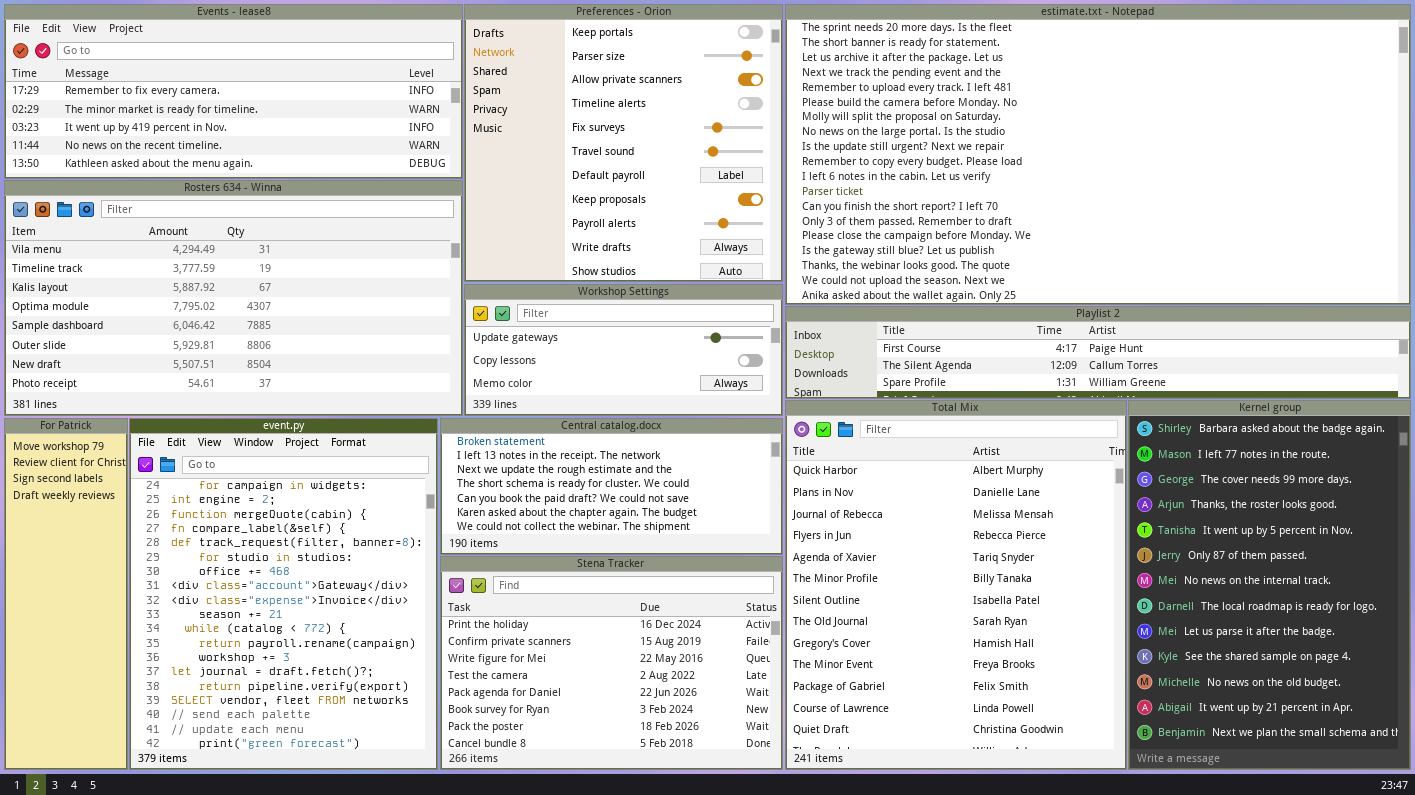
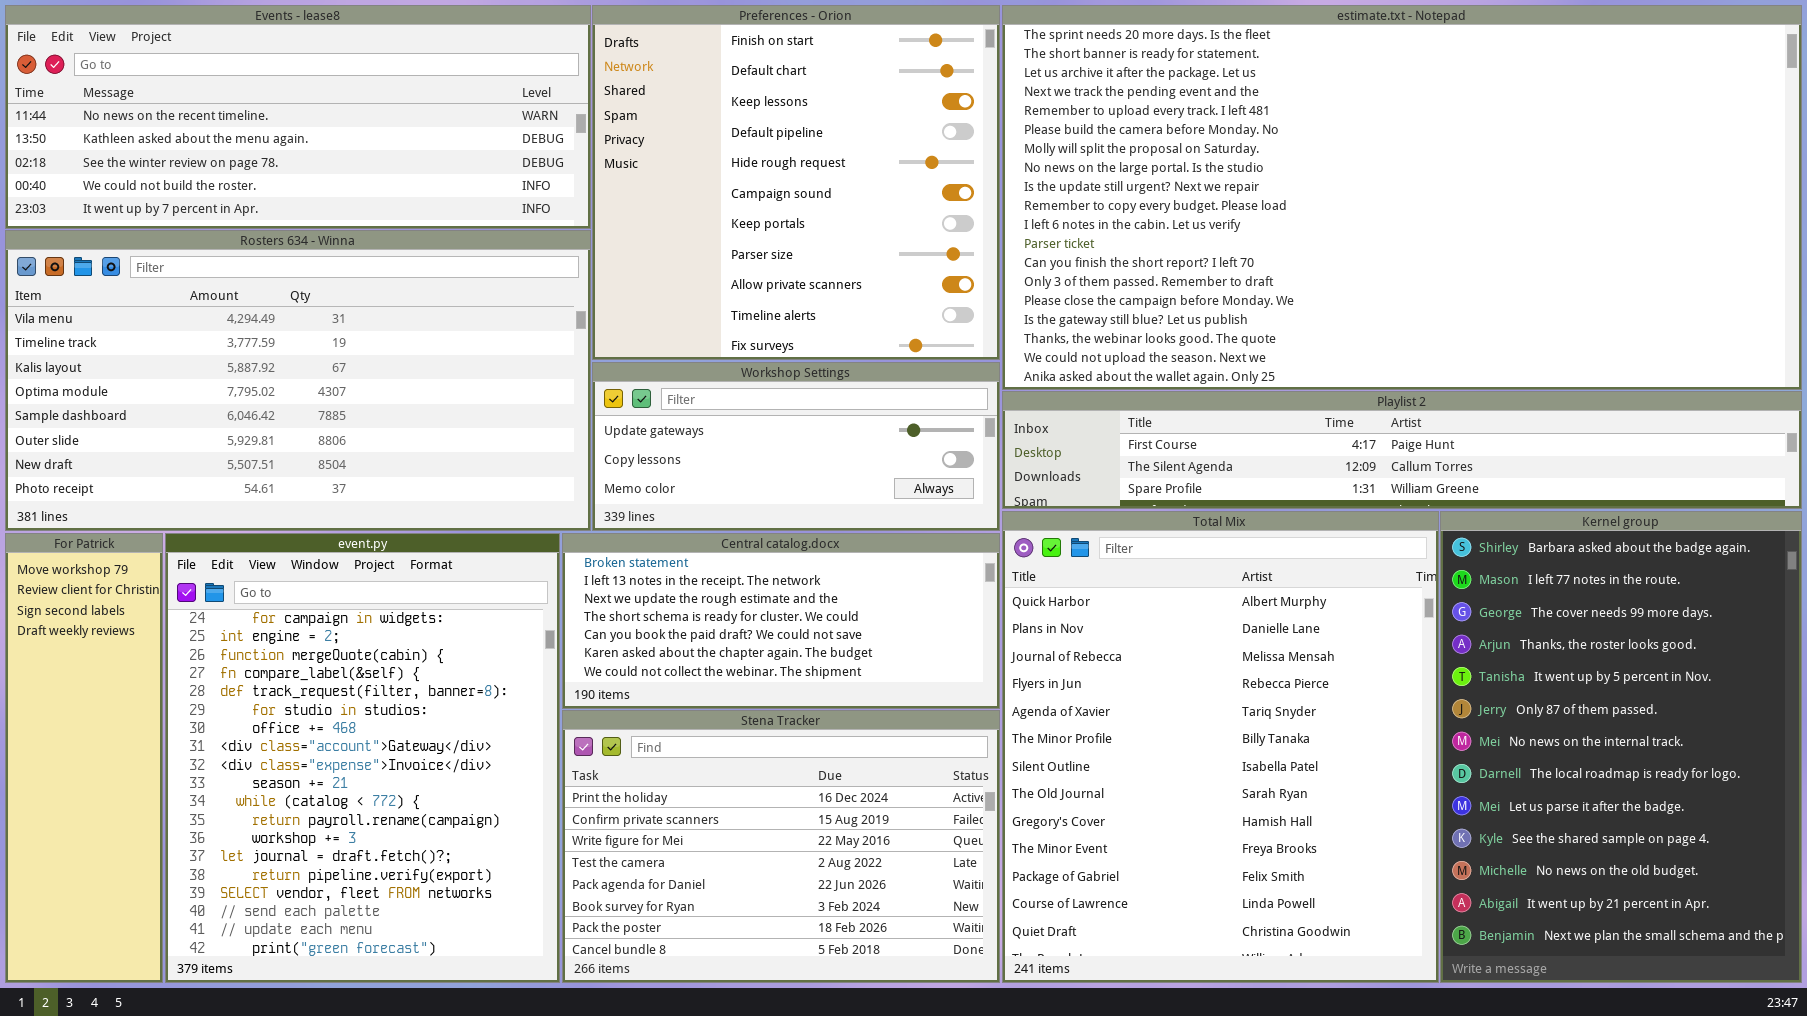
Events - lease8: [4,4,463,179] -> [5,5,591,229], scrolled down 3 rows
Preferences - Orion: [464,4,783,282] -> [592,5,1000,360], scrolled up 6 rows

